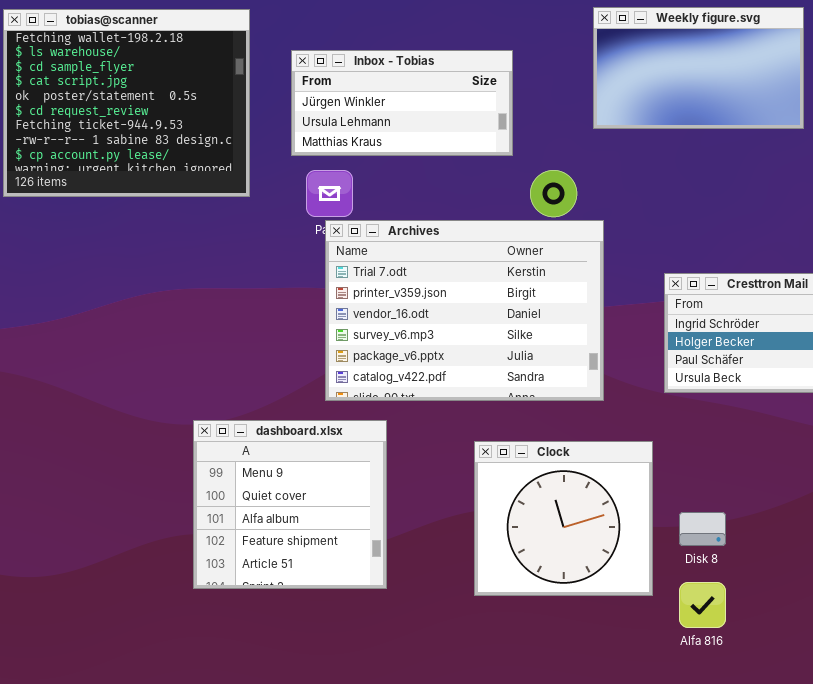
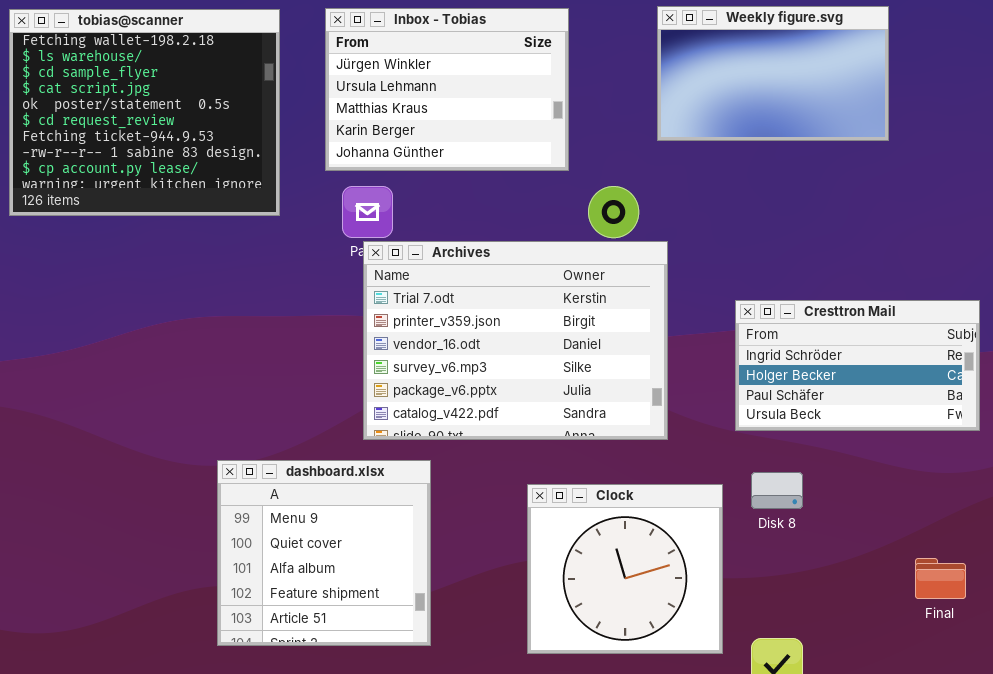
Inbox - Tobias: [291,50,513,156] -> [325,8,569,171], resized
Disk 8: [679,512,726,546] -> [751,472,803,509], moved

